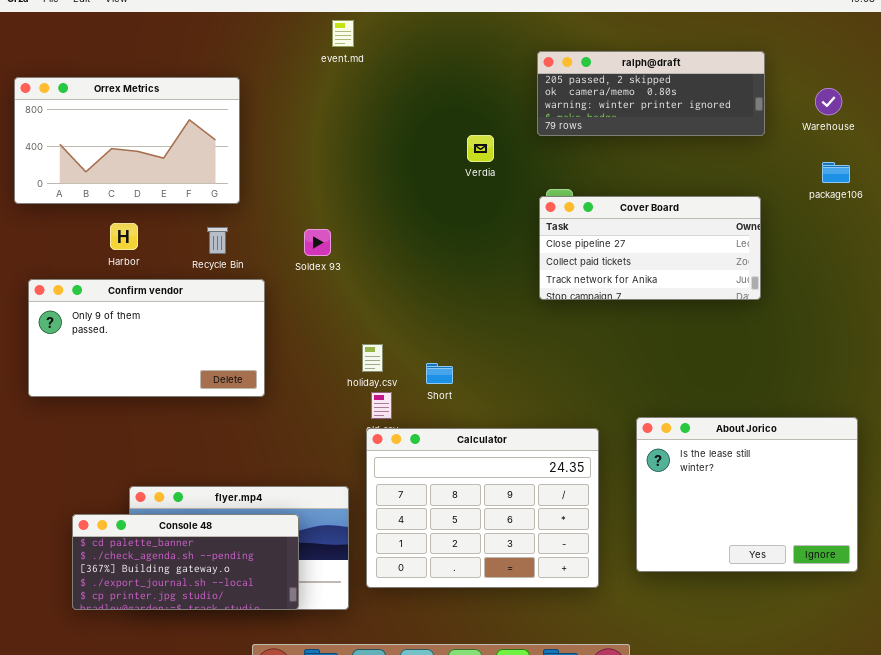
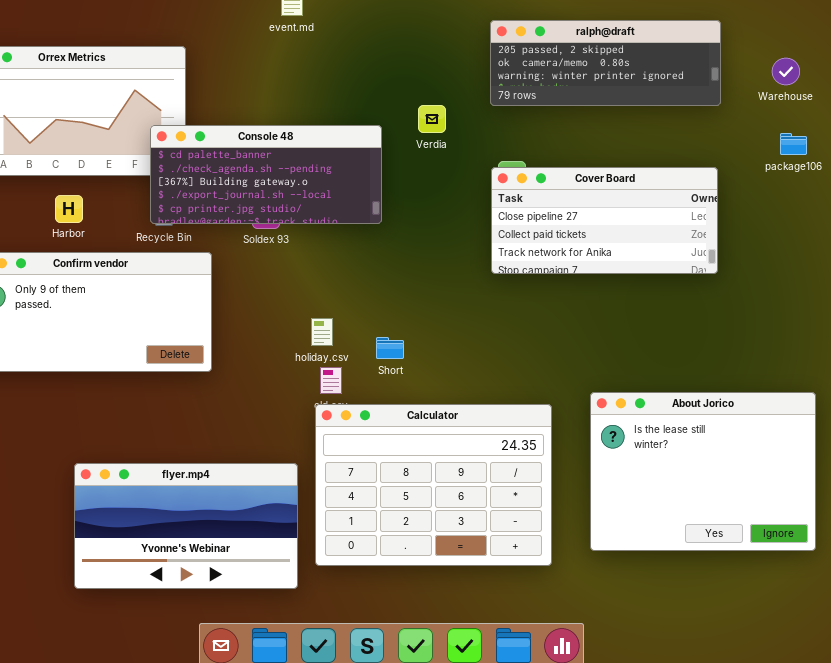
Console 48: [72,514,299,610] -> [150,125,382,224], moved

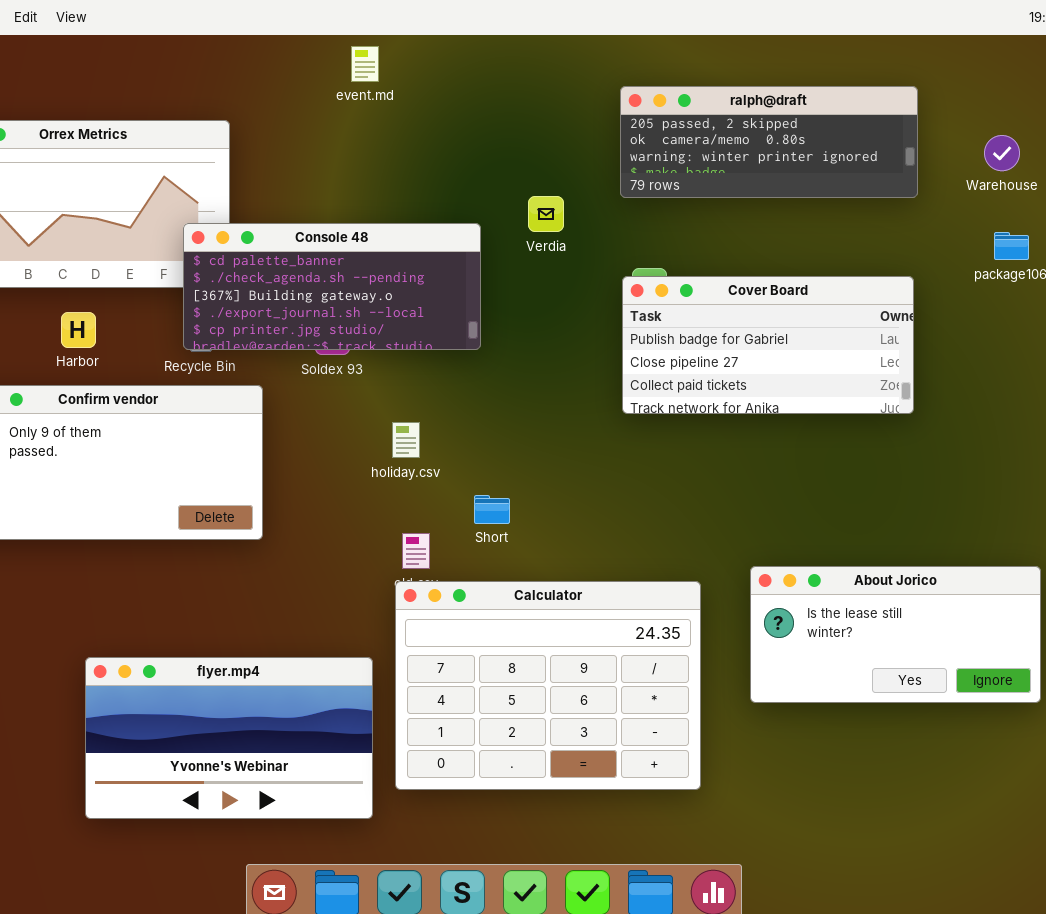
Cover Board: [491,167,718,274] -> [622,276,914,414], scrolled up 1 row
holiday.csv: [311,318,333,346] -> [392,422,420,458], moved
About Jorico: [590,392,816,551] -> [750,566,1041,703], resized

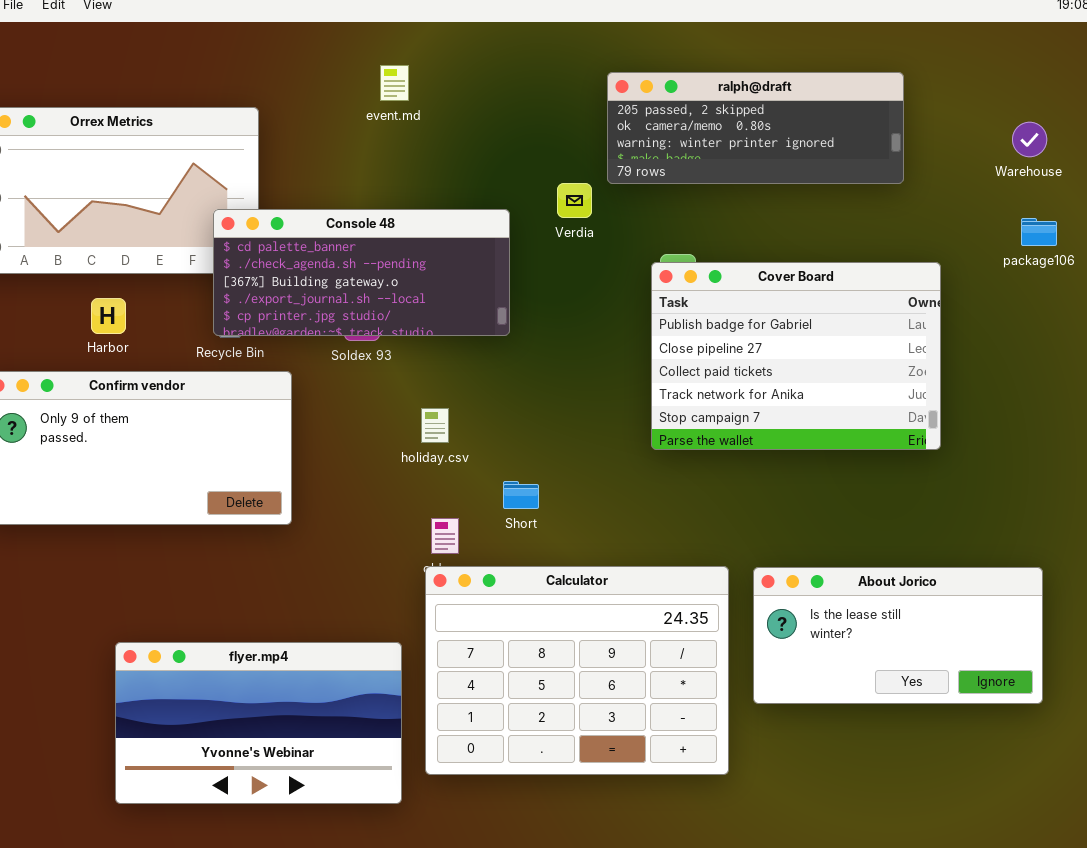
event.md: [351,46,379,82] -> [380,65,409,101], moved
ralph@draft: [620,86,918,198] -> [607,72,904,184], moved
Cover Board: [622,276,914,414] -> [651,262,941,450], resized
About Jorico: [750,566,1041,703] -> [753,567,1043,704], moved

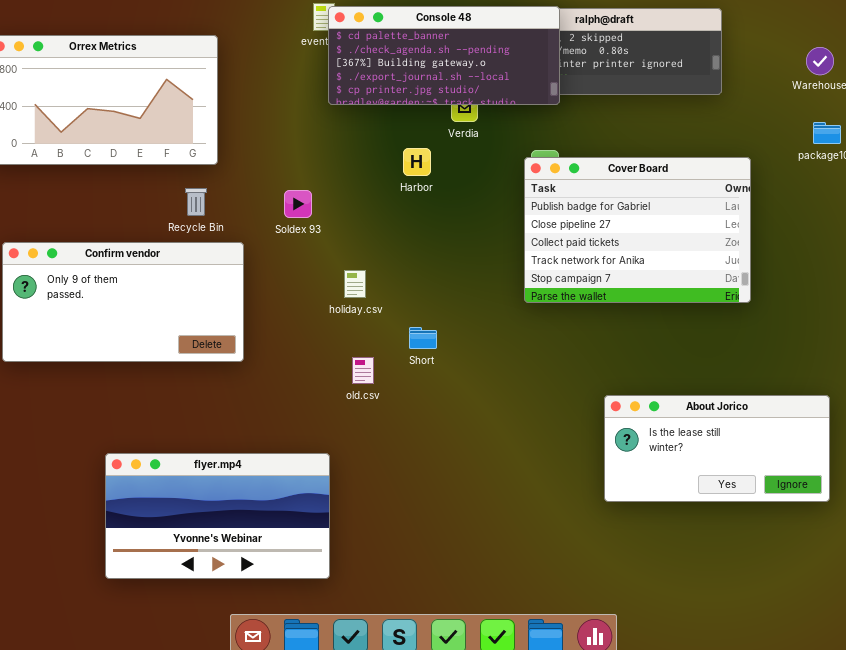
Console 48: [213,209,510,336] -> [328,6,560,105], moved
Harbor: [91,298,126,334] -> [403,148,431,176], moved
Calculator: [425,566,729,775] -> none, closed

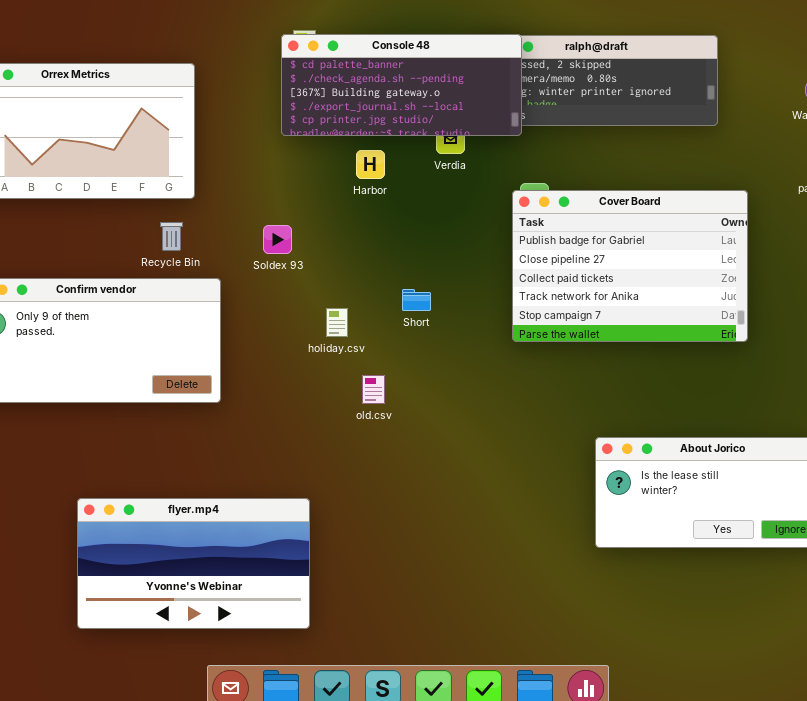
Console 48: [328,6,560,105] -> [281,34,522,136], moved
Harbor: [403,148,431,176] -> [356,150,385,179], moved
Short: [409,327,437,349] -> [402,289,431,311], moved
old.csv: [352,357,374,384] -> [362,375,385,404], moved

